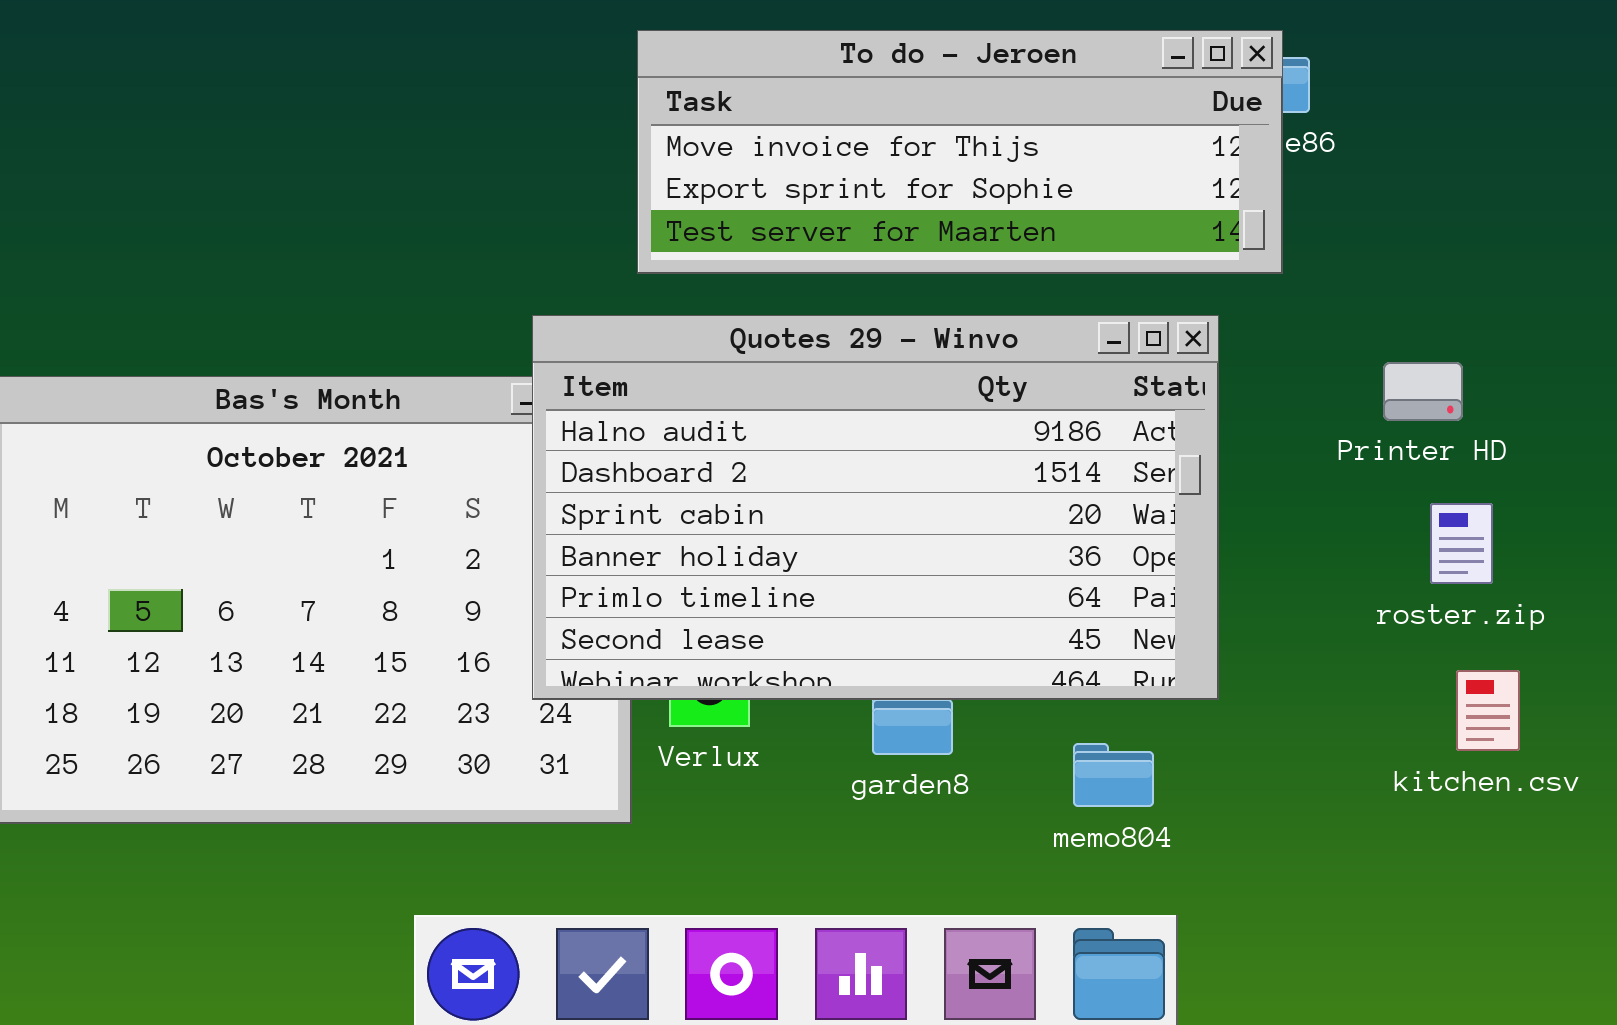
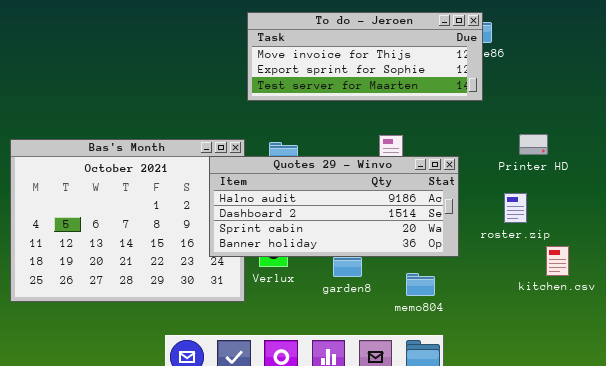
Quotes 29 - Winvo: [532,315,1219,700] -> [209,156,459,257], resized
roster.zip: [1430,503,1493,584] -> [504,193,527,223], moved

